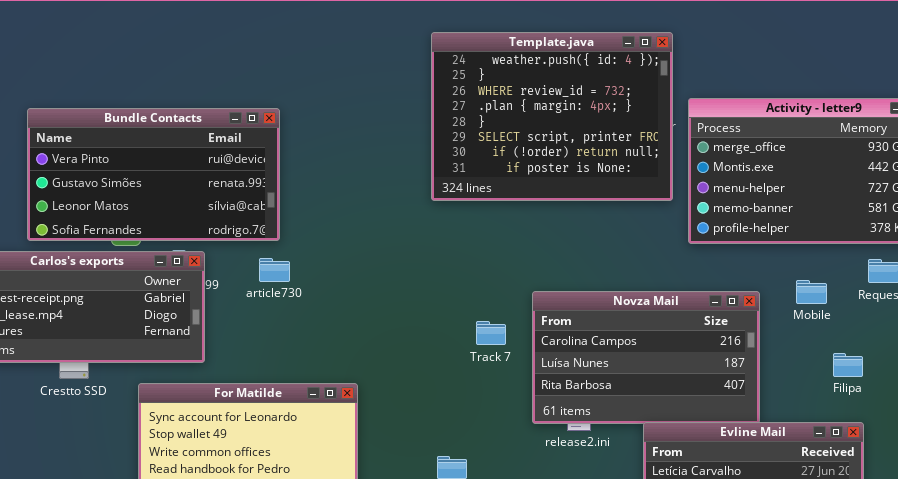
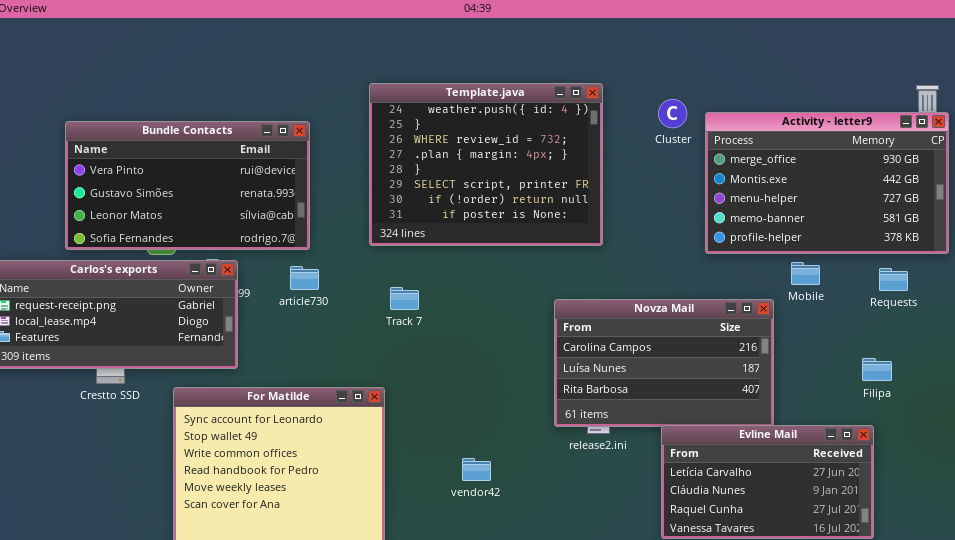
Template.java: [431,32,673,201] -> [369,83,603,246], moved
Mobile: [796,280,827,304] -> [791,262,820,285], moved
Track 7: [476,321,506,345] -> [390,287,419,310], moved
Filipa: [833,353,863,377] -> [862,358,892,381], moved

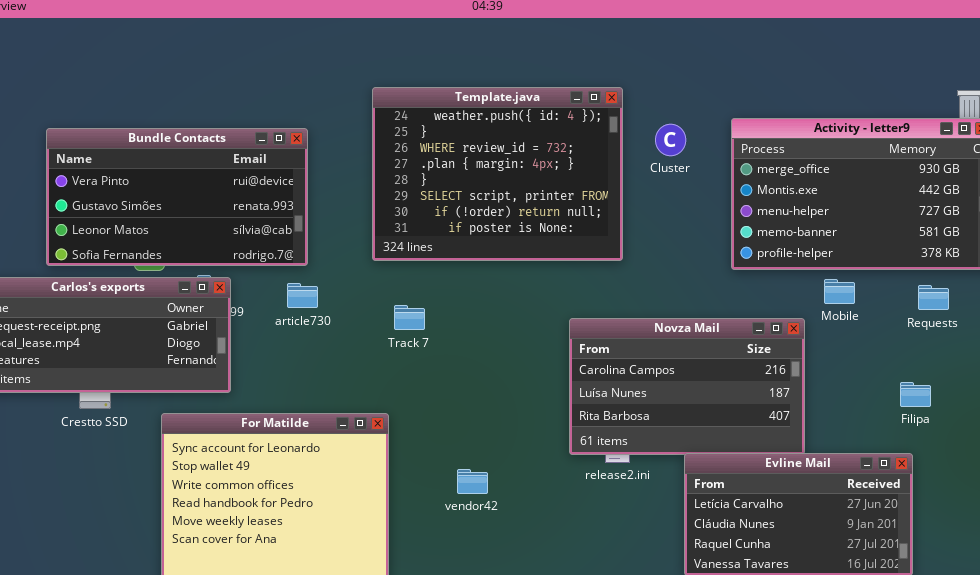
Cluster: [658,99,687,128] -> [655,124,686,156], moved
vendor42: [462,458,491,481] -> [457,469,488,494], moved

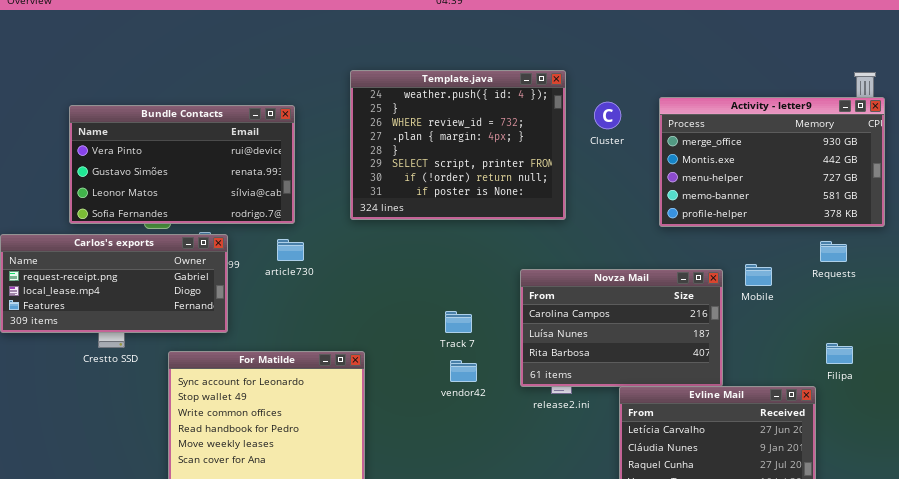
Mobile: [824,279,855,304] -> [745,264,772,286], moved
Track 7: [394,305,425,330] -> [445,311,472,333], moved
Filipa: [900,382,931,407] -> [826,343,853,364], moved
vendor42: [457,469,488,494] -> [450,360,477,382], moved

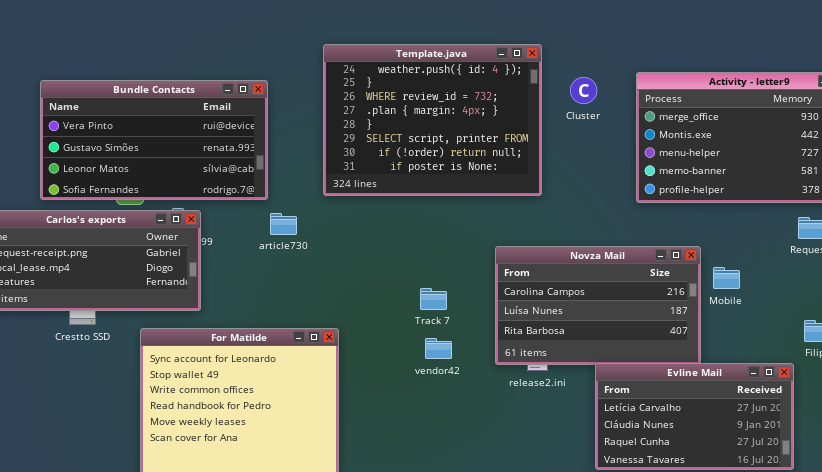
article730: [277,239,304,261] -> [270,213,297,235], moved
Mobile: [745,264,772,286] -> [713,267,740,289], moved

